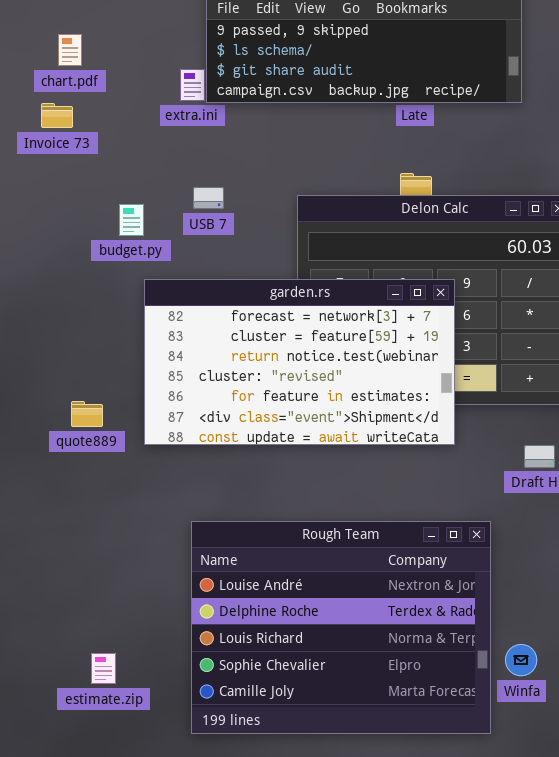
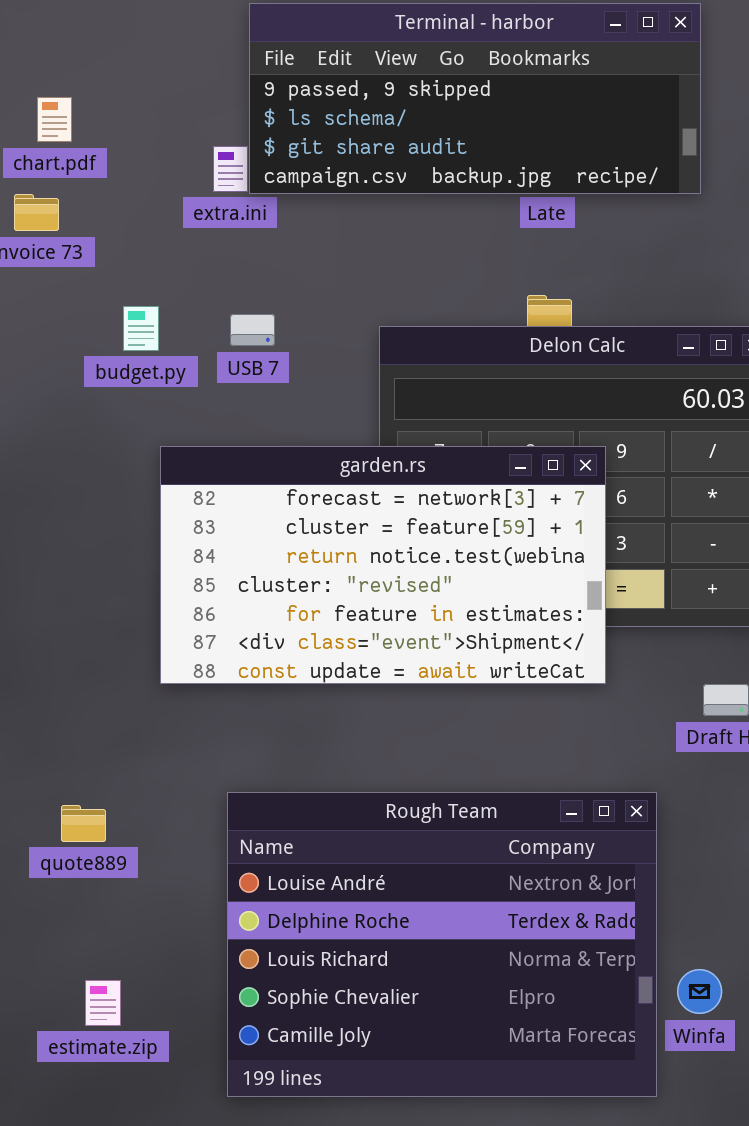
budget.py: [119,204,144,236] -> [123,306,159,351], moved
quote889: [71,401,103,427] -> [61,805,106,842], moved

